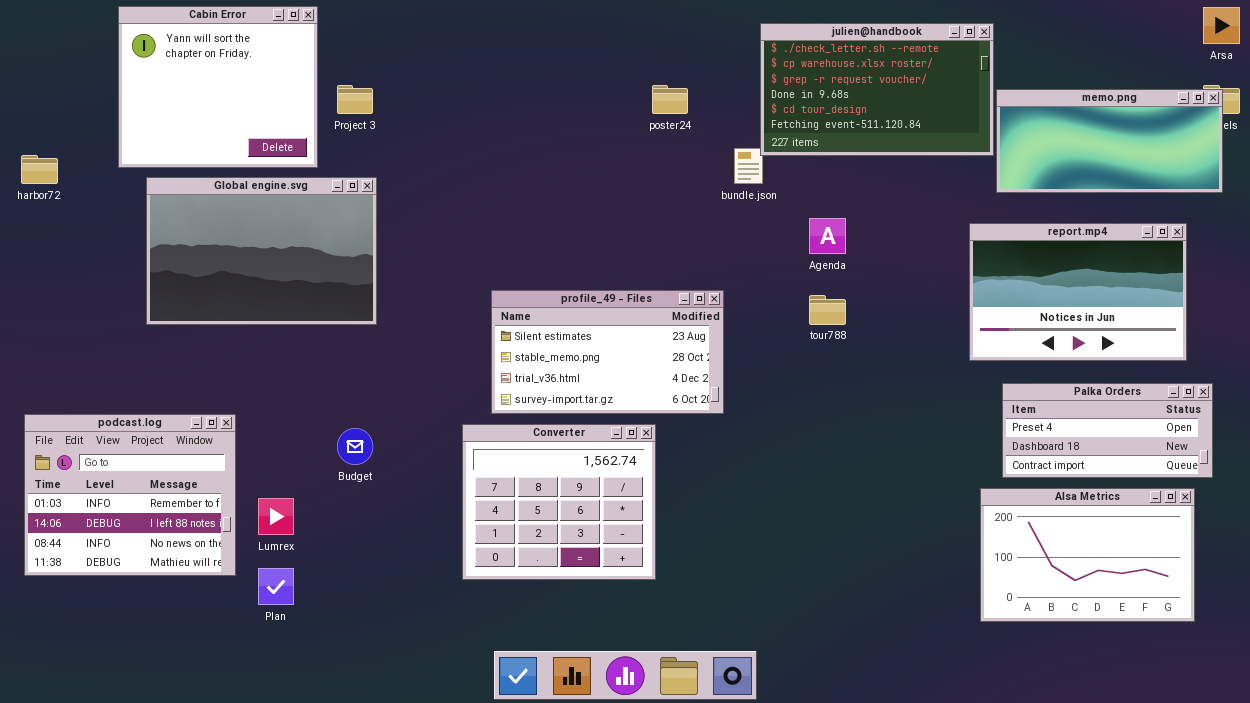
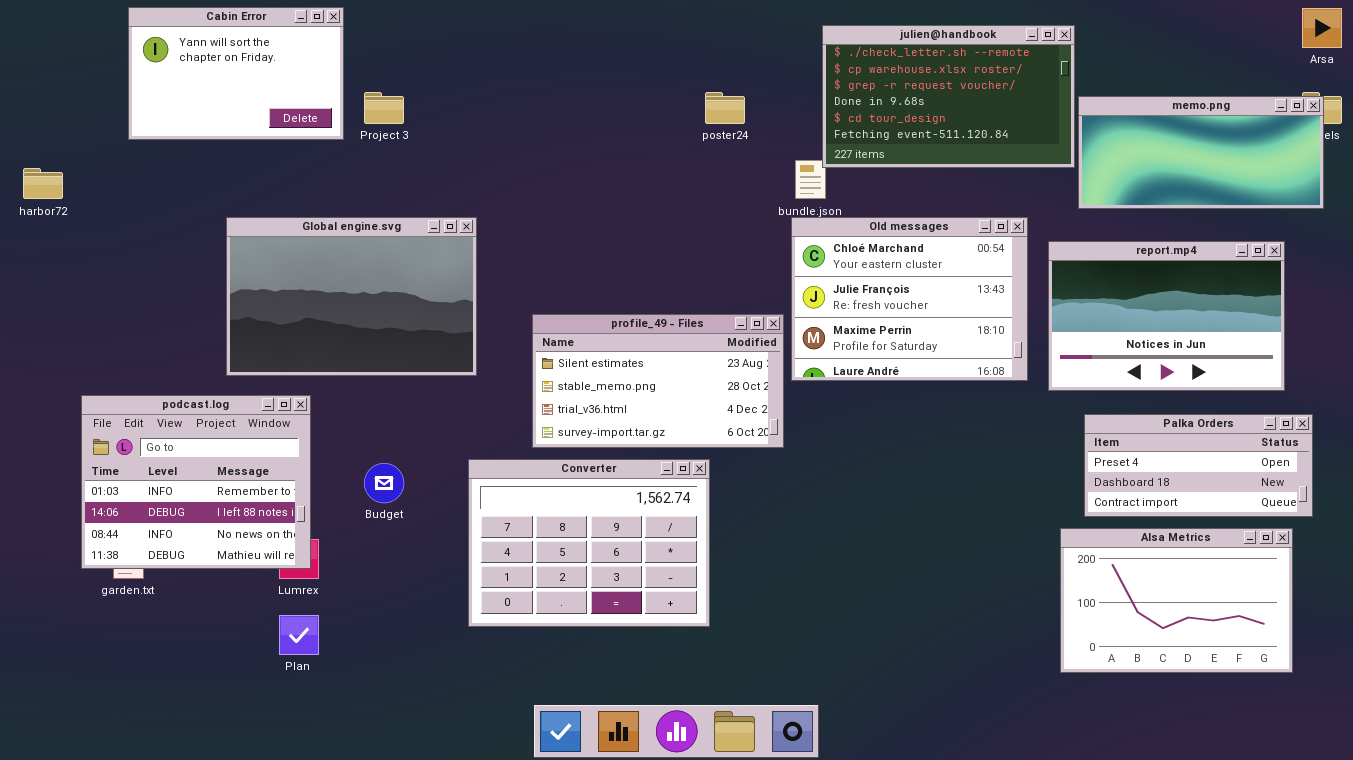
Cabin Error: [118,6,318,168] -> [128,7,344,140], resized
Global engine.svg: [146,177,377,325] -> [226,217,477,376], moved
Old messages: none -> [791,217,1028,381], opened
podcast.log: [24,414,236,576] -> [81,395,311,569], moved
Converter: [462,424,656,580] -> [468,459,710,627], resized

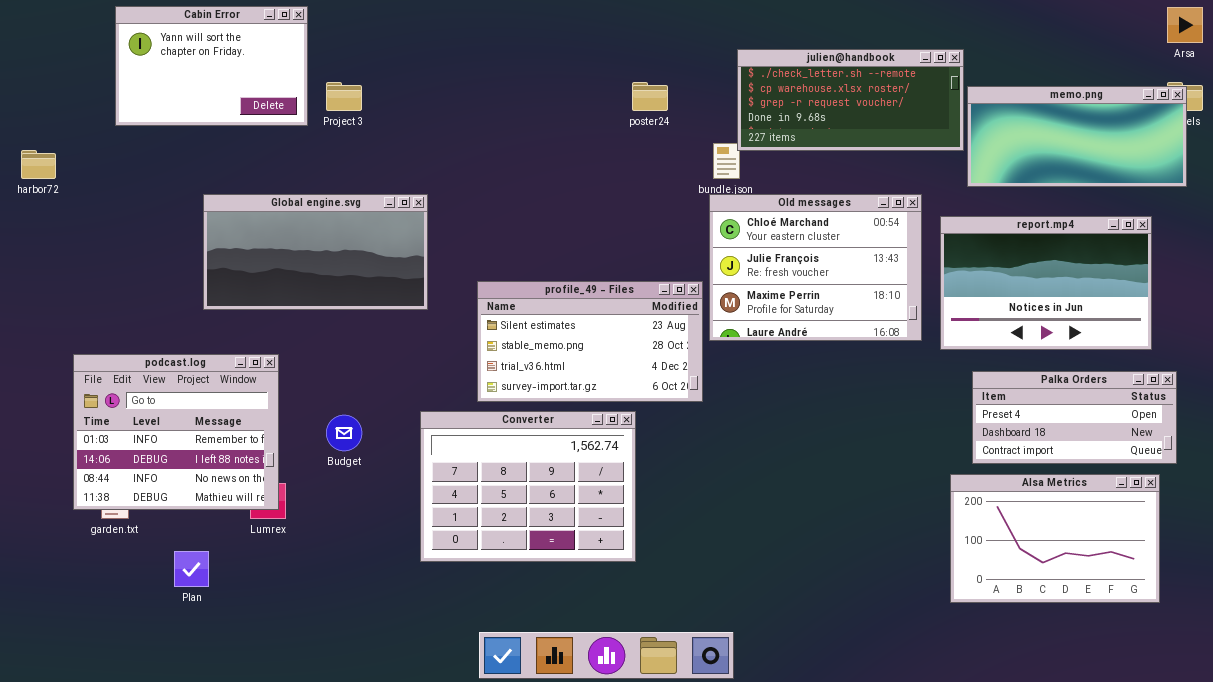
julien@handbook: [822,25,1075,168] -> [737,49,964,151], resized
Global engine.svg: [226,217,477,376] -> [203,194,428,310], resized
Plan: [279,615,319,655] -> [174,551,209,587], moved

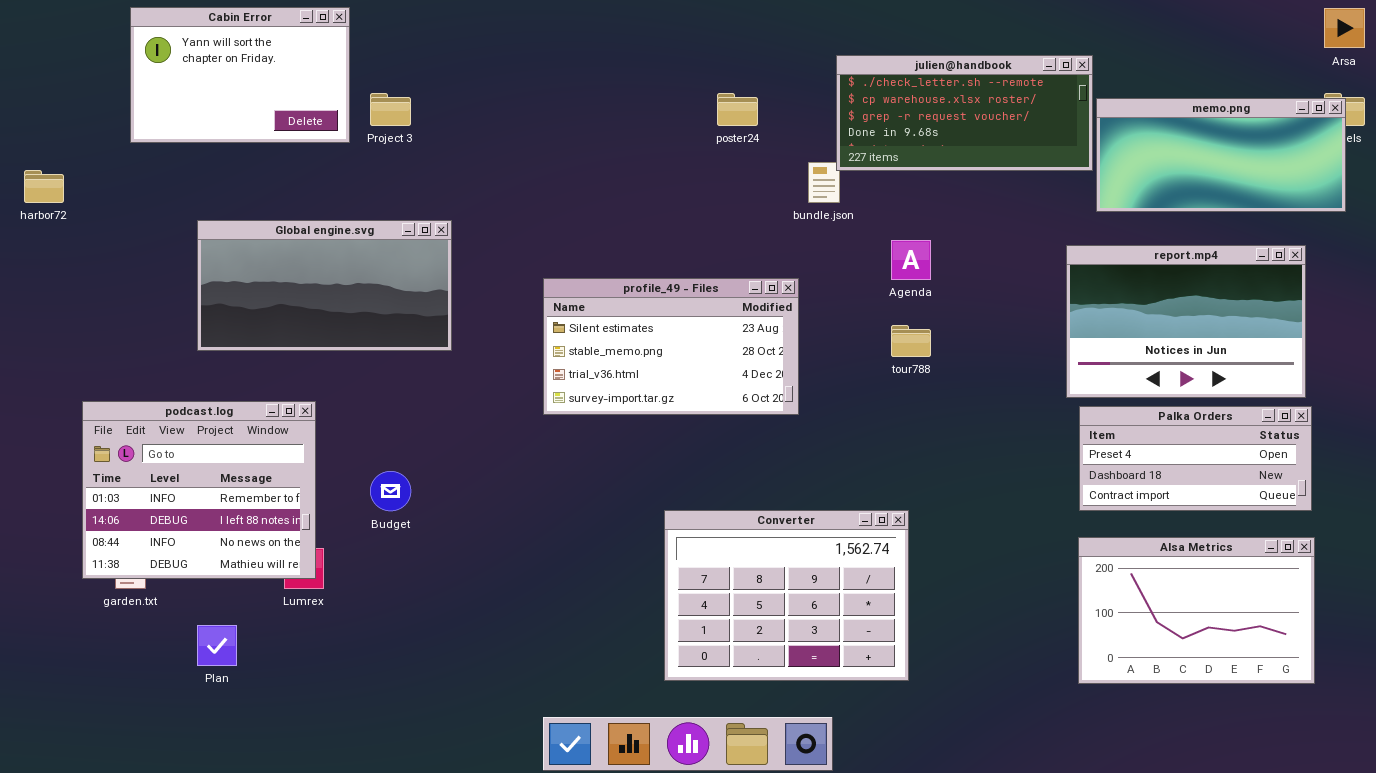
Global engine.svg: [203,194,428,310] -> [197,220,452,351], moved
Old messages: [709,194,922,341] -> none, closed
profile_49 - Files: [477,281,703,402] -> [543,278,799,415], moved
Palka Orders: [972,371,1177,464] -> [1079,406,1312,511], moved
Converter: [420,411,636,562] -> [664,510,909,681], moved

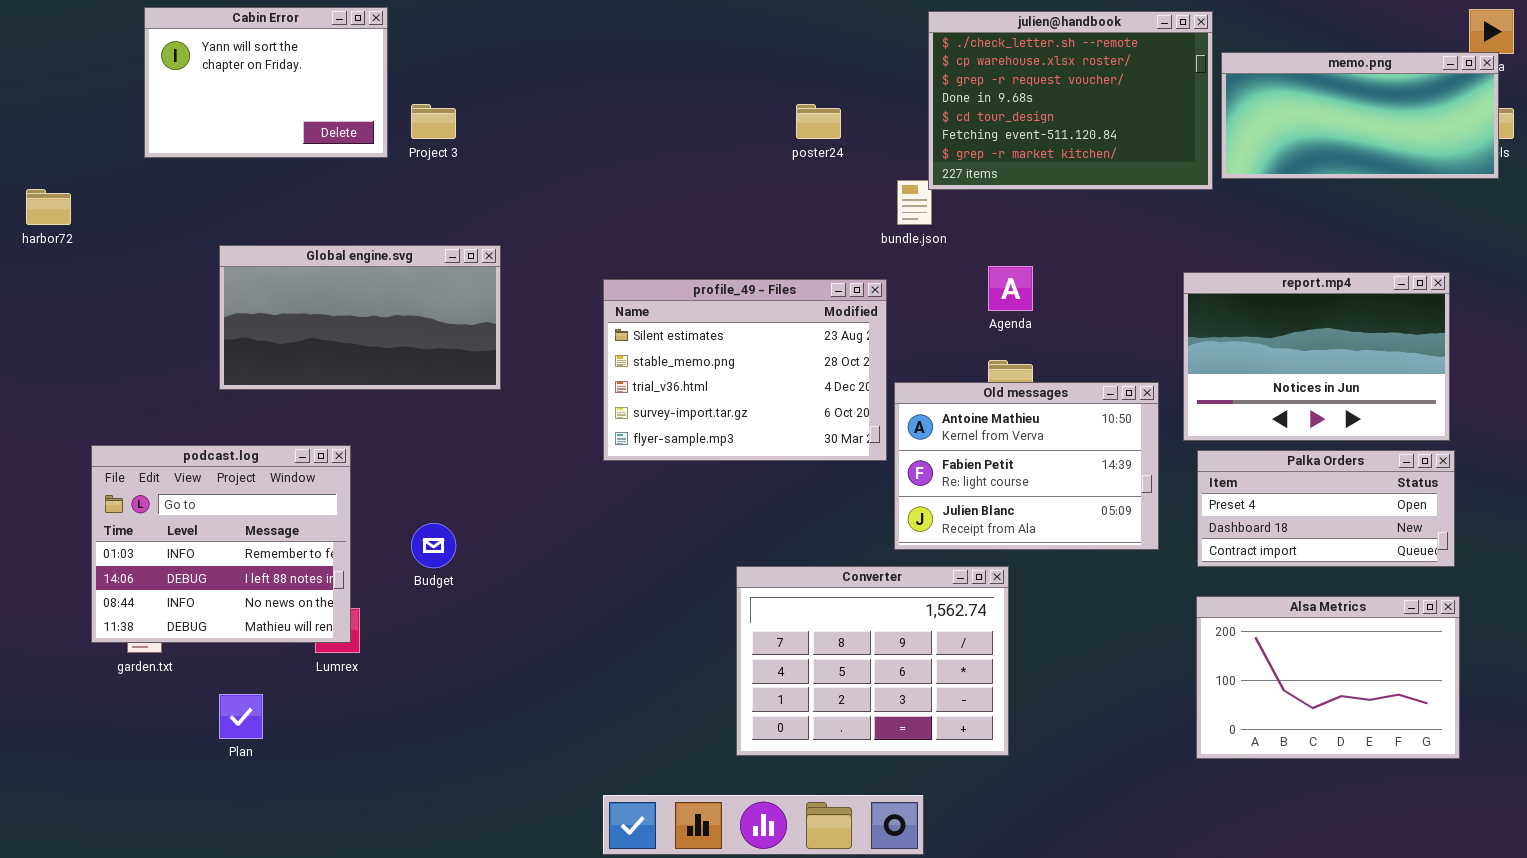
julien@handbook: [836,55,1093,171] -> [928,11,1213,190], resized
memo.png: [1096,98,1346,212] -> [1221,52,1499,179], moved
profile_49 - Files: [543,278,799,415] -> [603,279,887,461], resized
Old messages: none -> [894,382,1159,550], opened

